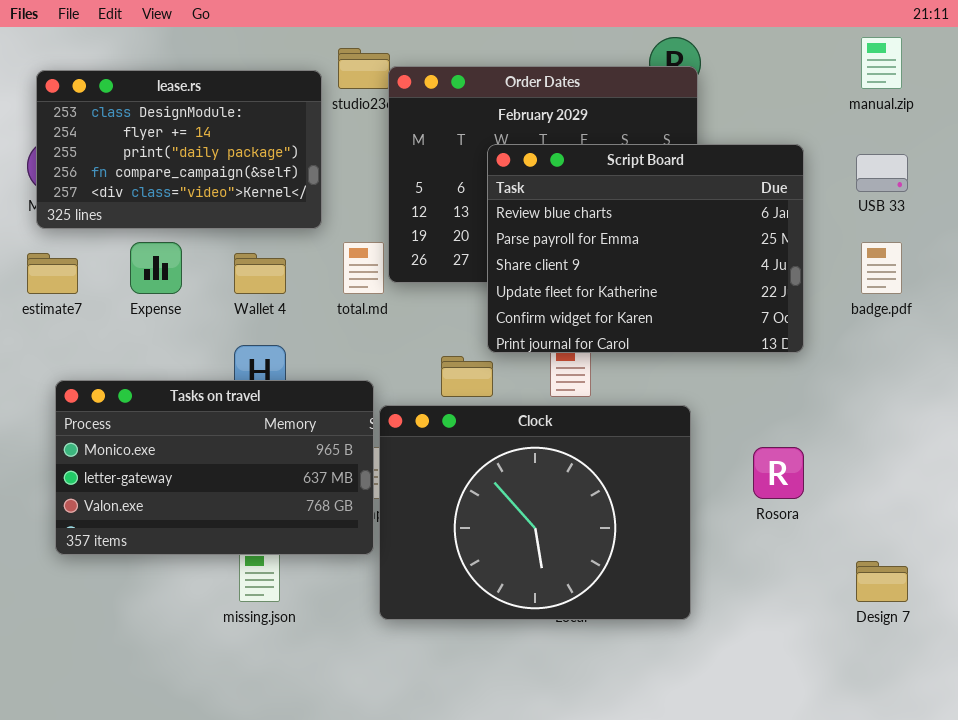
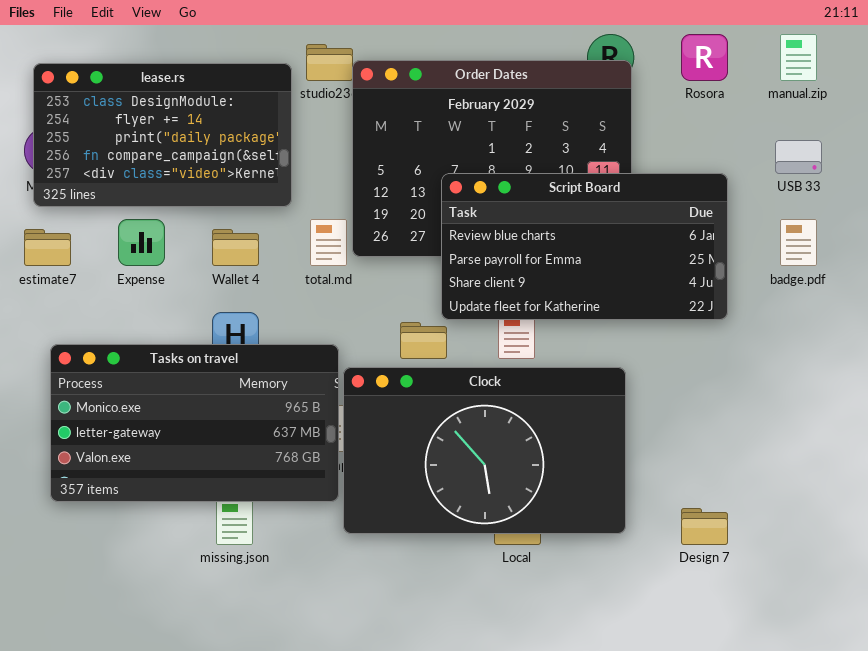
Script Board: [487,144,804,353] -> [441,173,728,320], resized
Clock: [379,405,691,620] -> [343,367,626,534], resized
Rosora: [753,447,804,499] -> [681,34,728,81], moved
Design 7: [856,561,908,602] -> [681,508,728,545], moved

